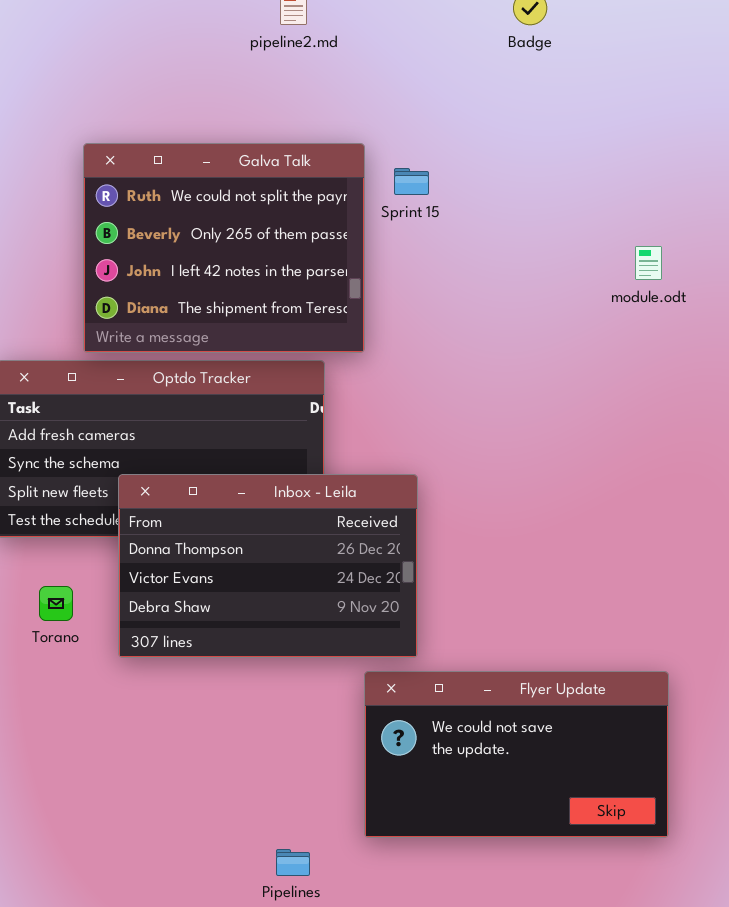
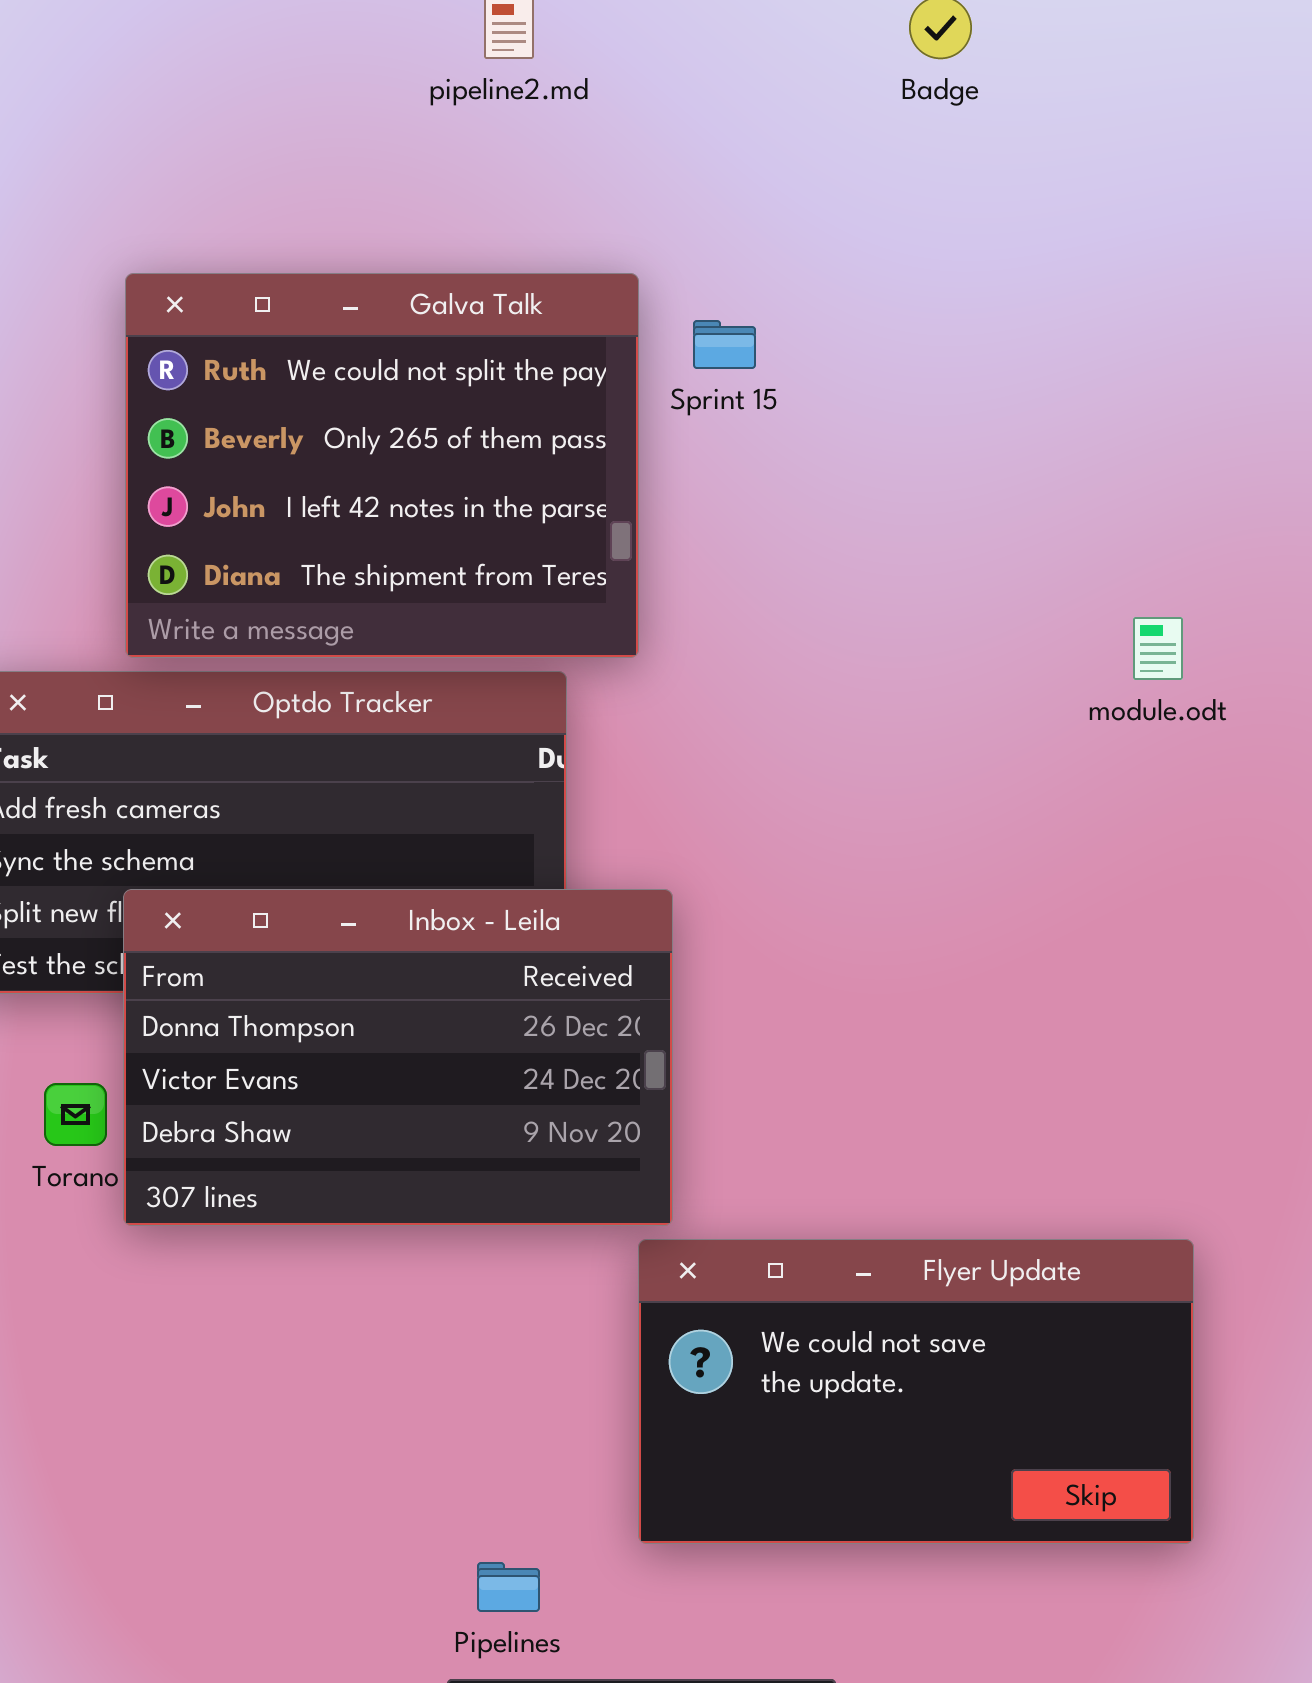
module.odt: [635,246,662,280] -> [1133,617,1183,680], moved
Inbox - Leila: [118,474,418,658] -> [123,889,673,1226], moved

